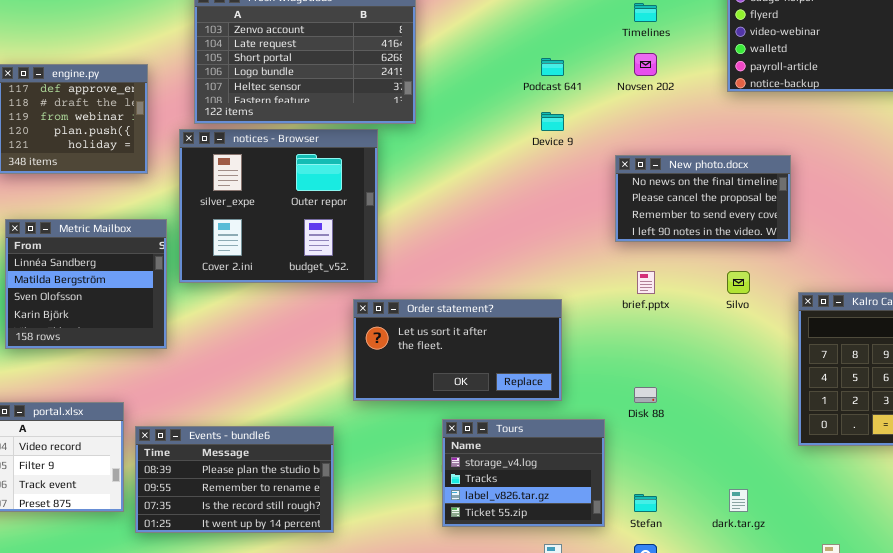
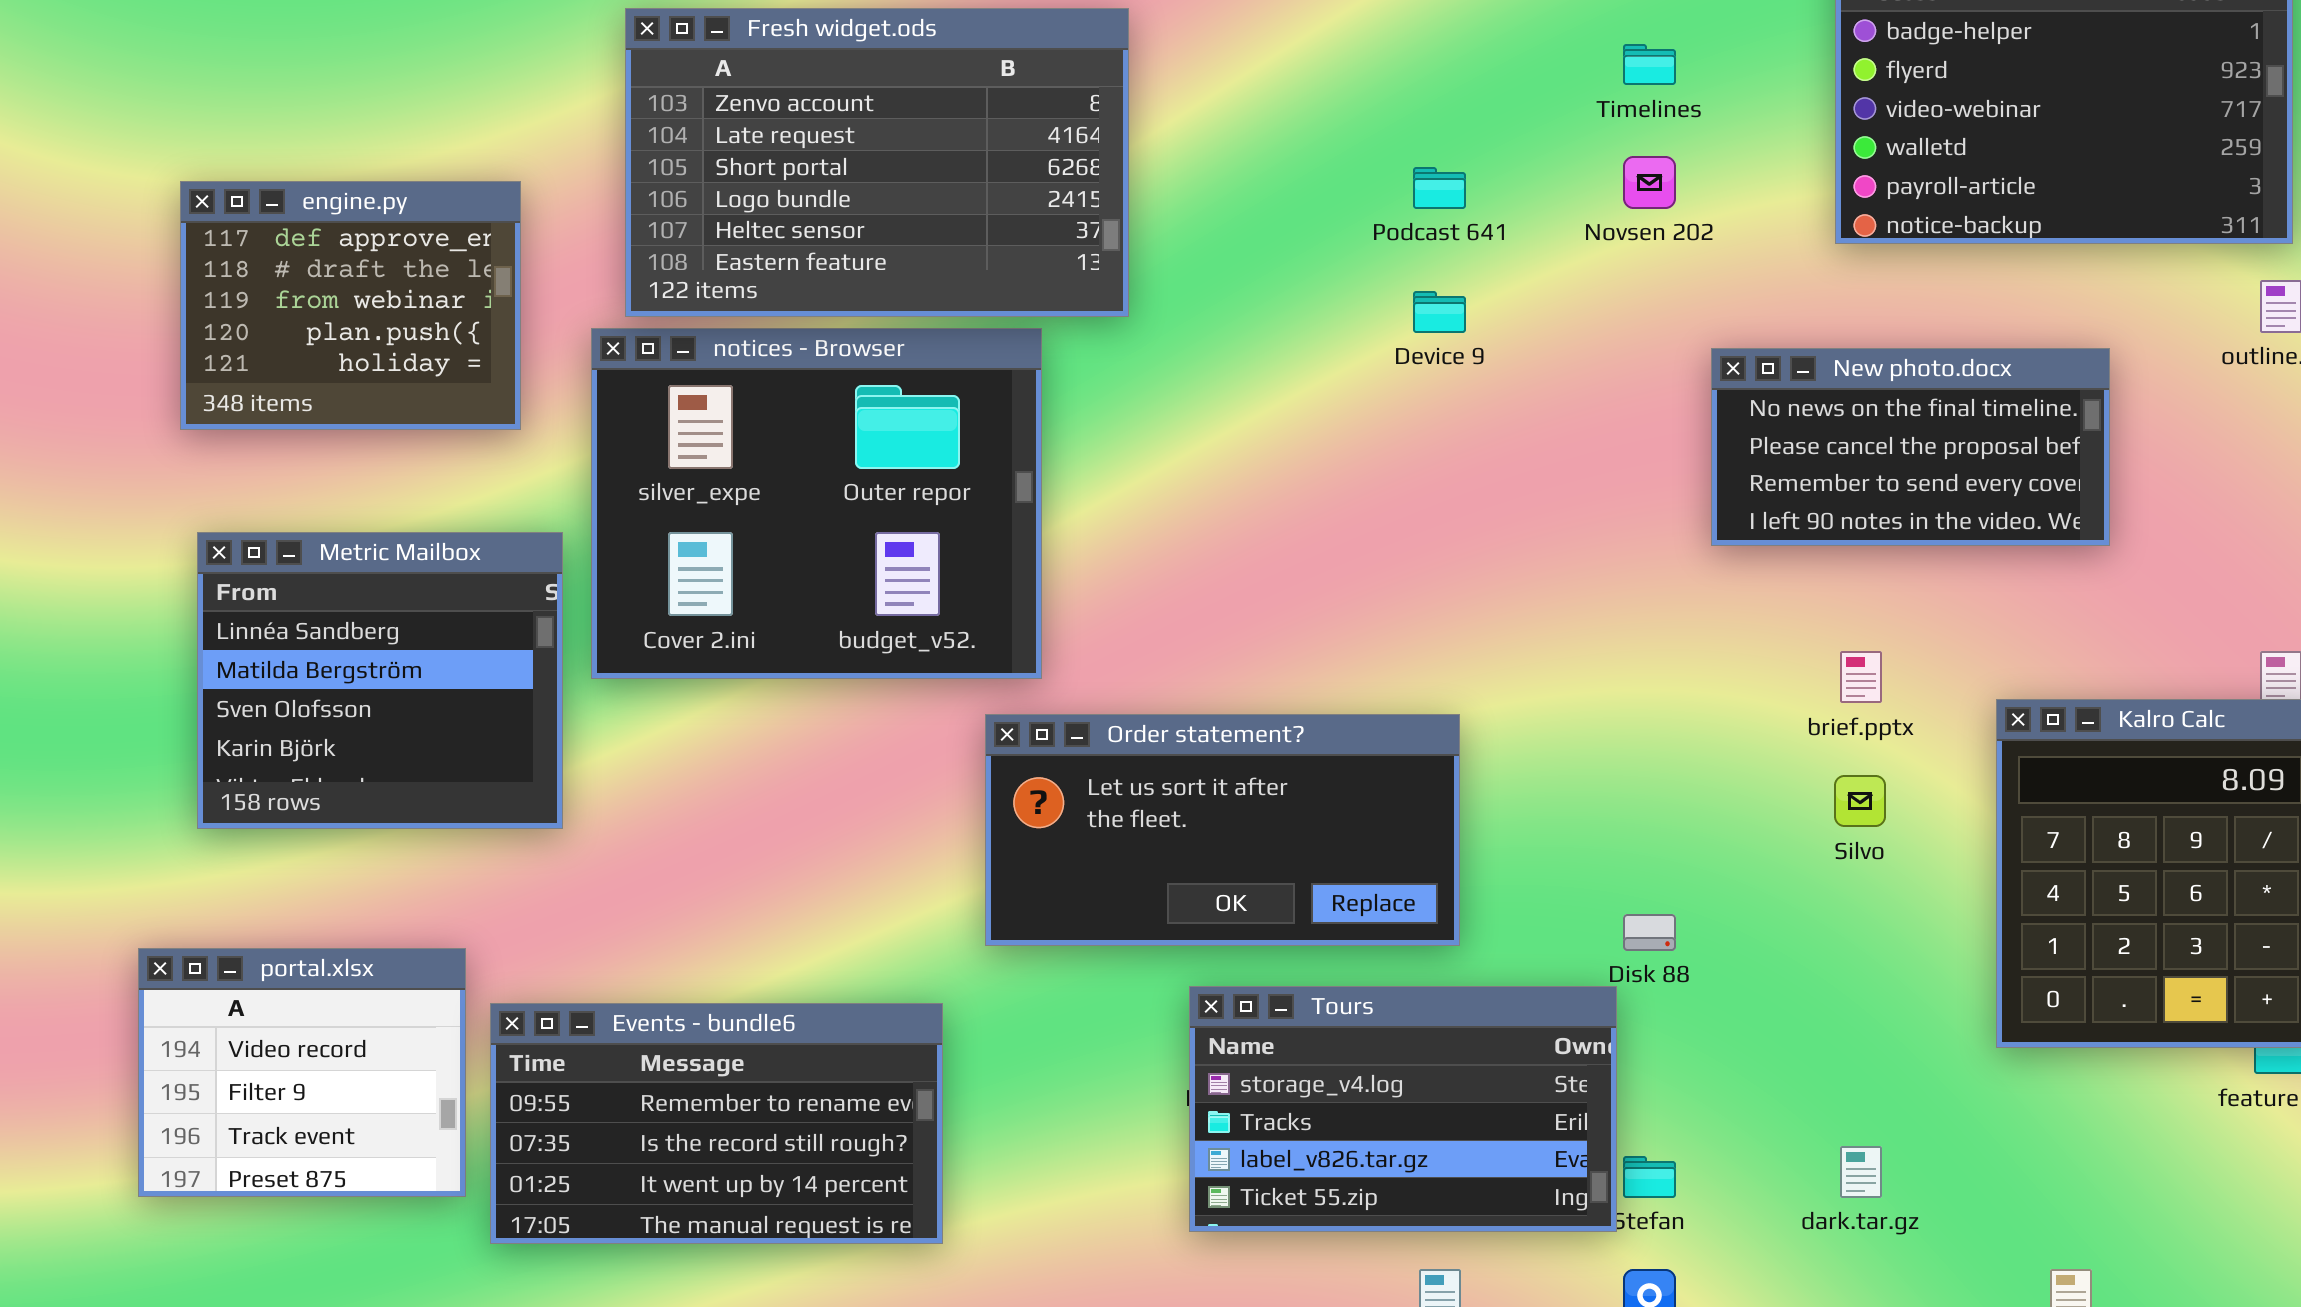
New photo.docx: [615,155,791,242] -> [1711,348,2110,546], moved
brief.pptx: [637,271,655,294] -> [1840,651,1882,703], moved
Silvo: [727,271,750,294] -> [1834,775,1886,827], moved
Tours: [442,419,605,527] -> [1189,986,1617,1232], resized
Events - bundle6: [135,426,334,533] -> [490,1003,943,1244], scrolled down 1 row

